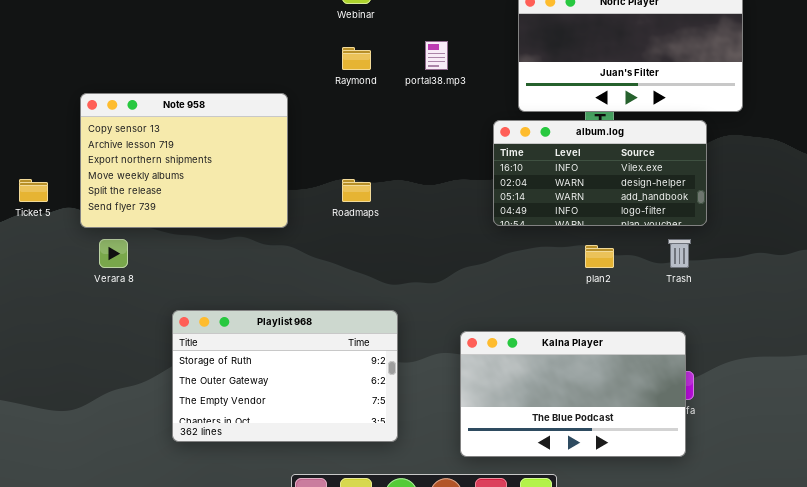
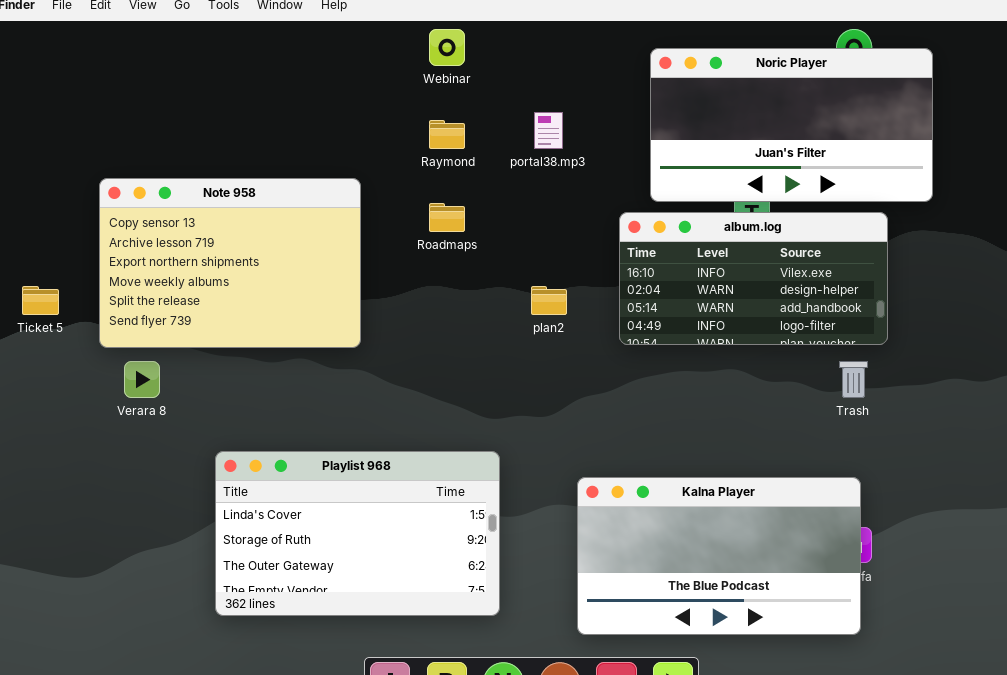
Roadmaps: [342,179,371,202] -> [429,203,465,232], moved
plan2: [585,245,614,268] -> [531,286,567,315], moved
Playlist 968: [172,310,398,442] -> [215,451,500,616], scrolled up 1 row

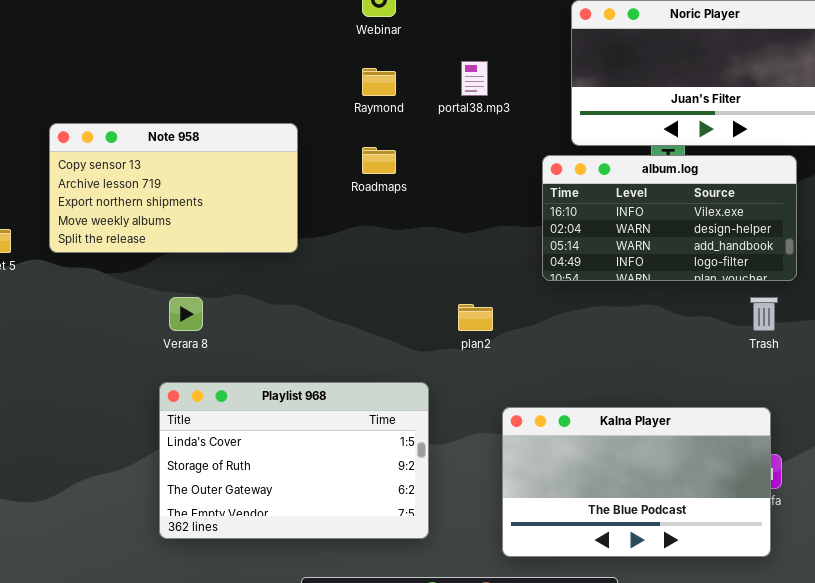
Note 958: [99,178,361,348] -> [49,123,298,253], resized
plan2: [531,286,567,315] -> [458,304,493,331], moved
Verara 8: [124,361,160,398] -> [169,297,203,331], moved

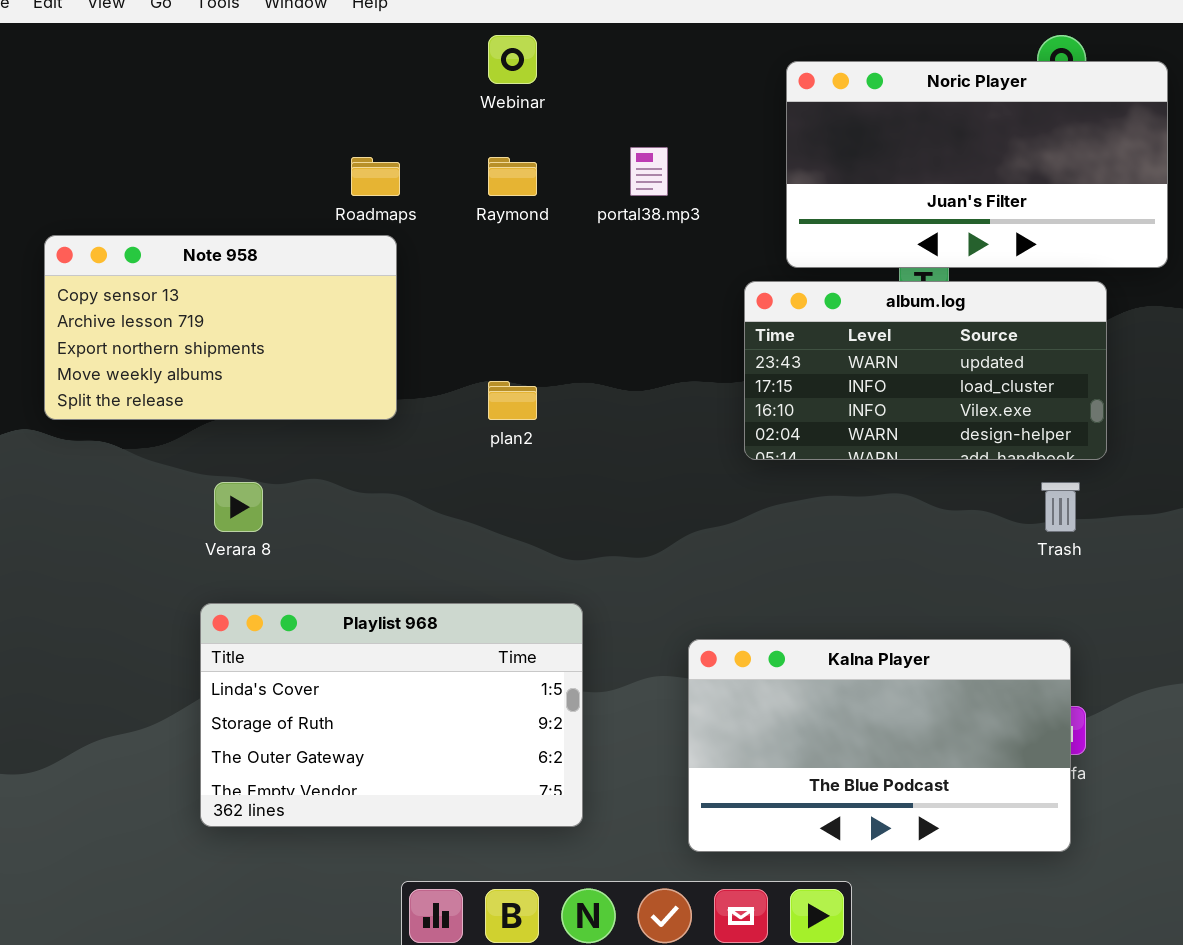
Roadmaps: [362,147,396,174] -> [351,157,400,196], moved
album.log: [542,155,797,281] -> [744,281,1107,460], scrolled up 2 rows
plan2: [458,304,493,331] -> [488,381,537,420], moved

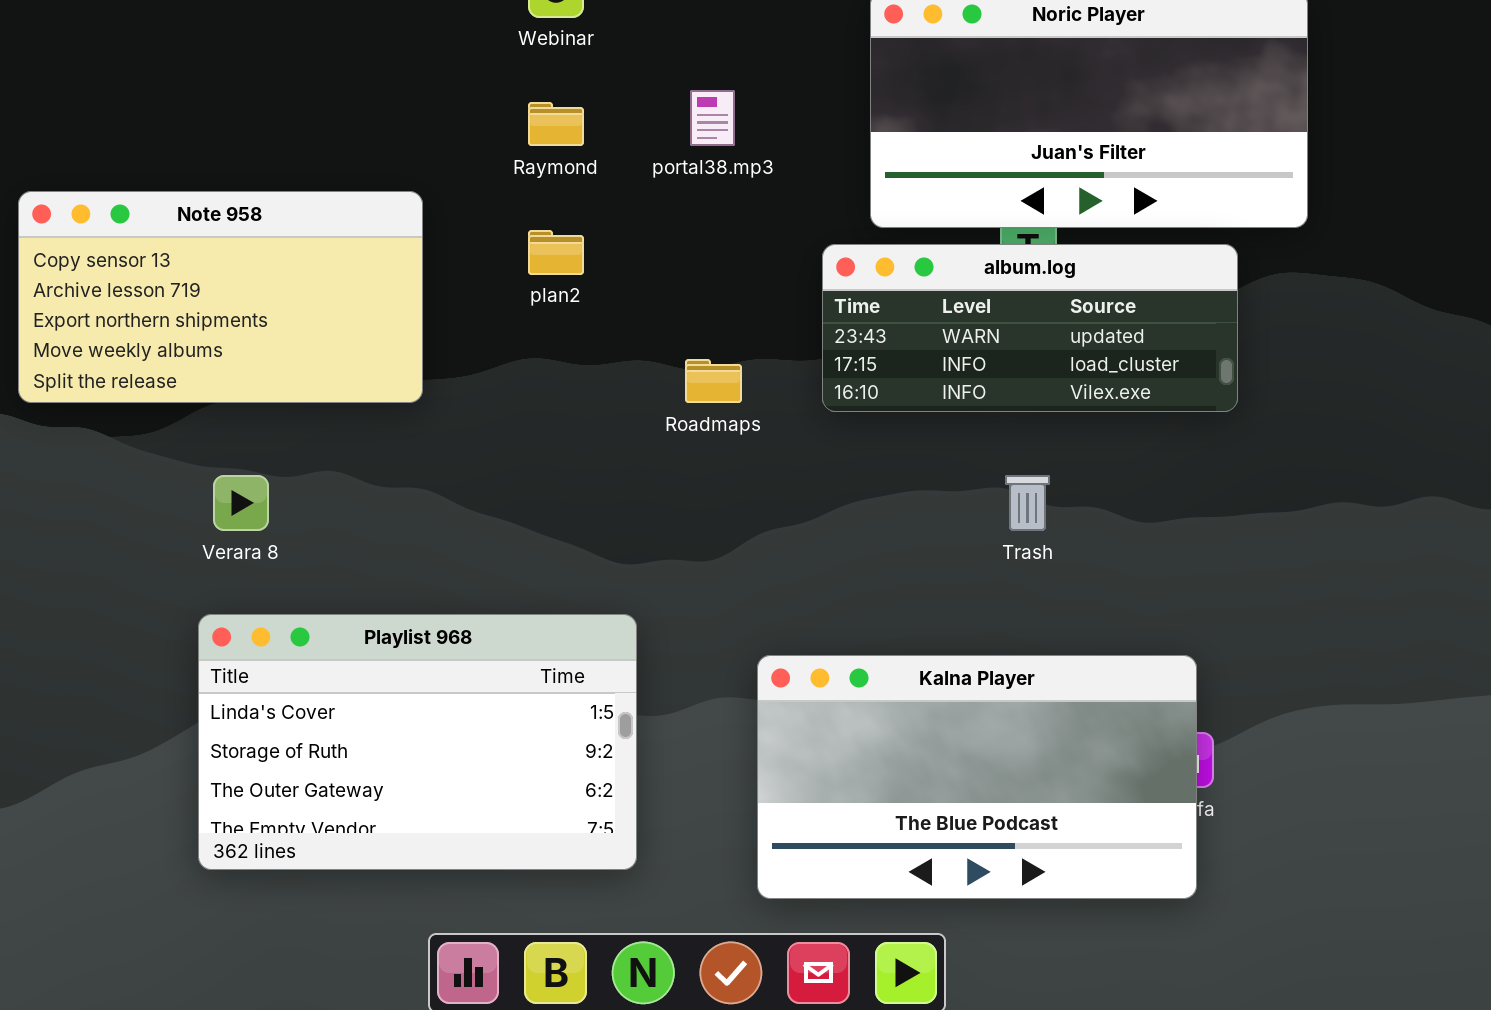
Roadmaps: [351,157,400,196] -> [685,359,742,403], moved
album.log: [744,281,1107,460] -> [822,244,1238,412], resized
plan2: [488,381,537,420] -> [528,230,584,275], moved
Trash: [1041,482,1080,532] -> [1005,475,1050,531], moved

